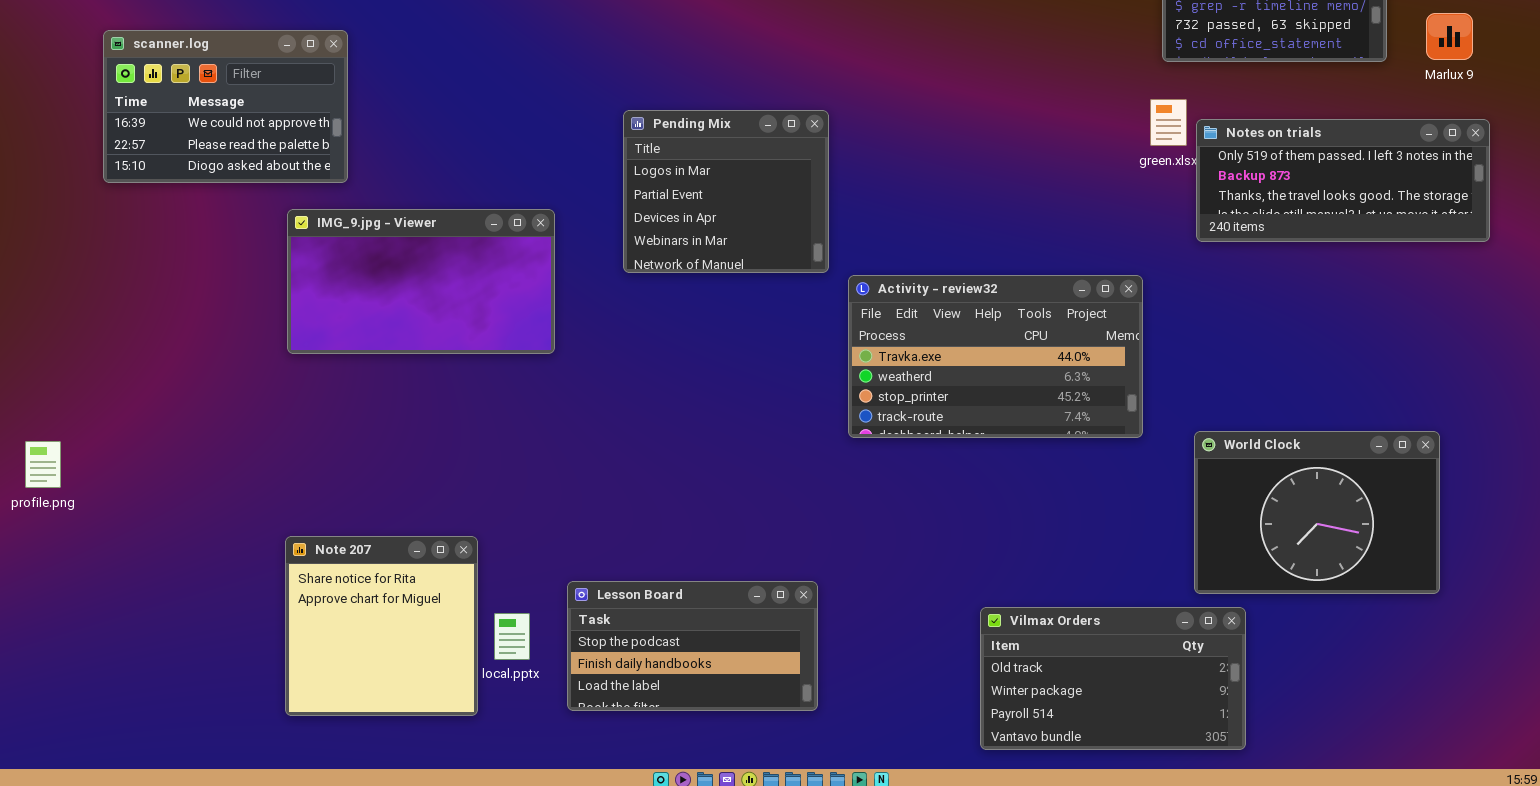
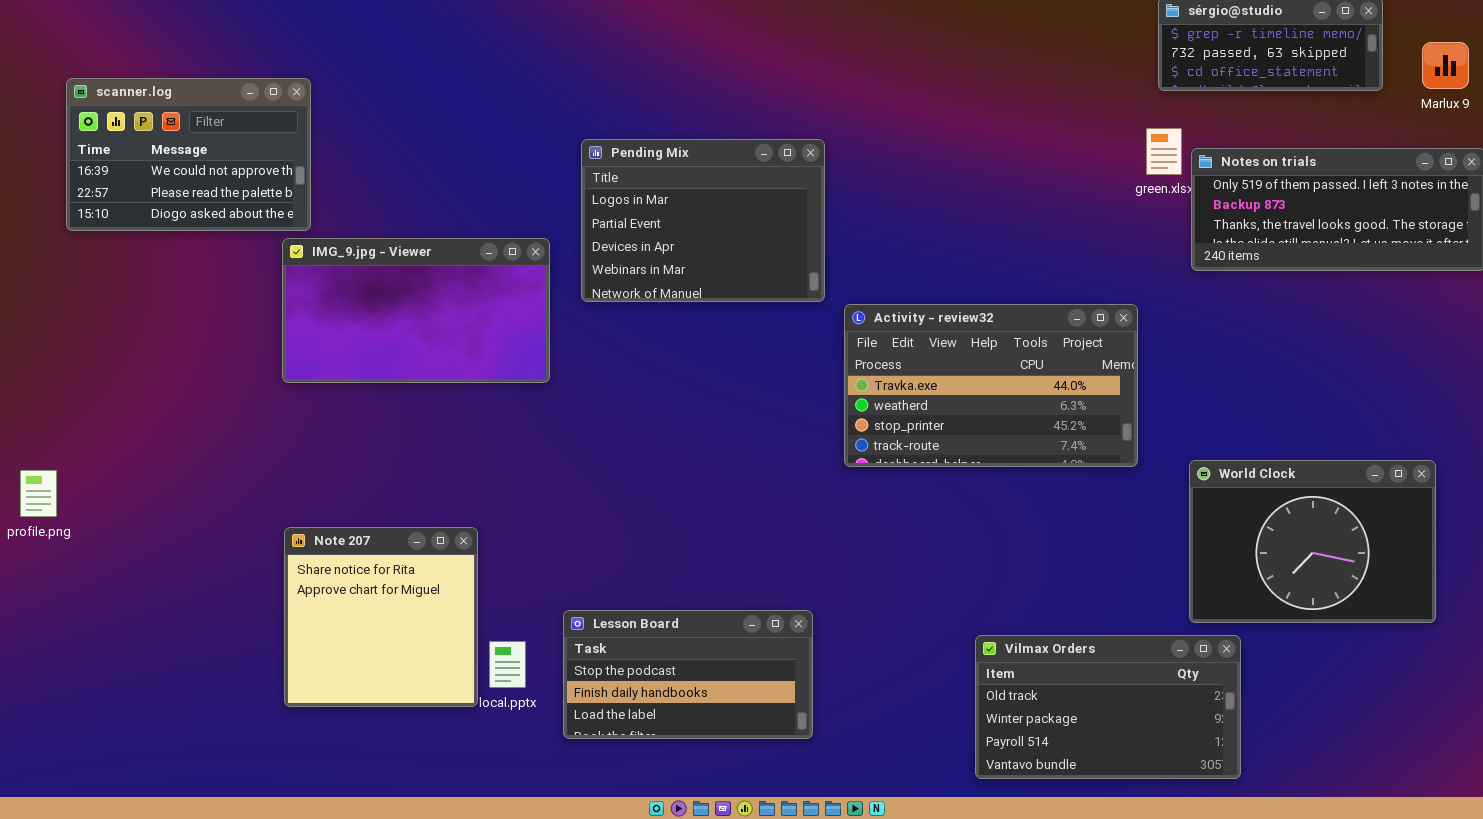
scanner.log: [103,30,348,183] -> [66,78,311,231], moved
Pending Mix: [623,110,829,273] -> [581,139,825,302], resized
Note 207: [285,536,478,716] -> [284,527,478,707], moved

